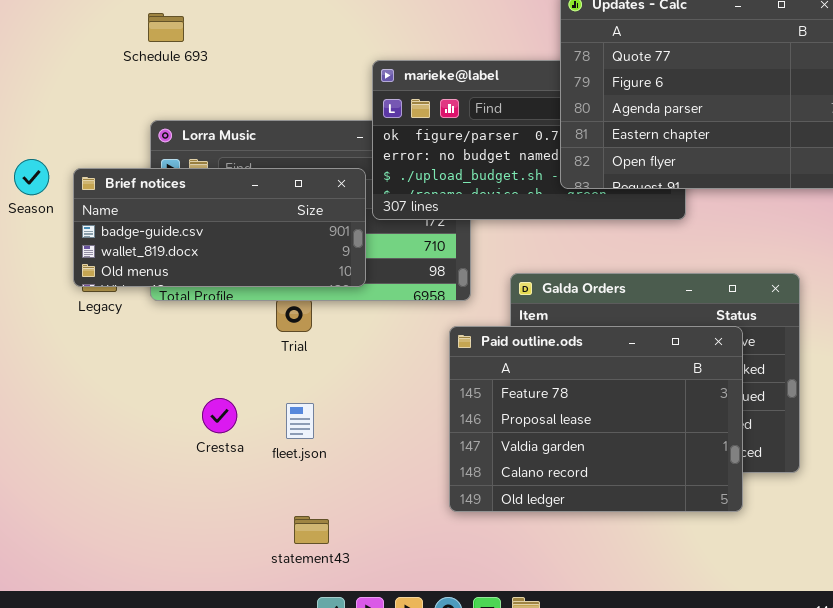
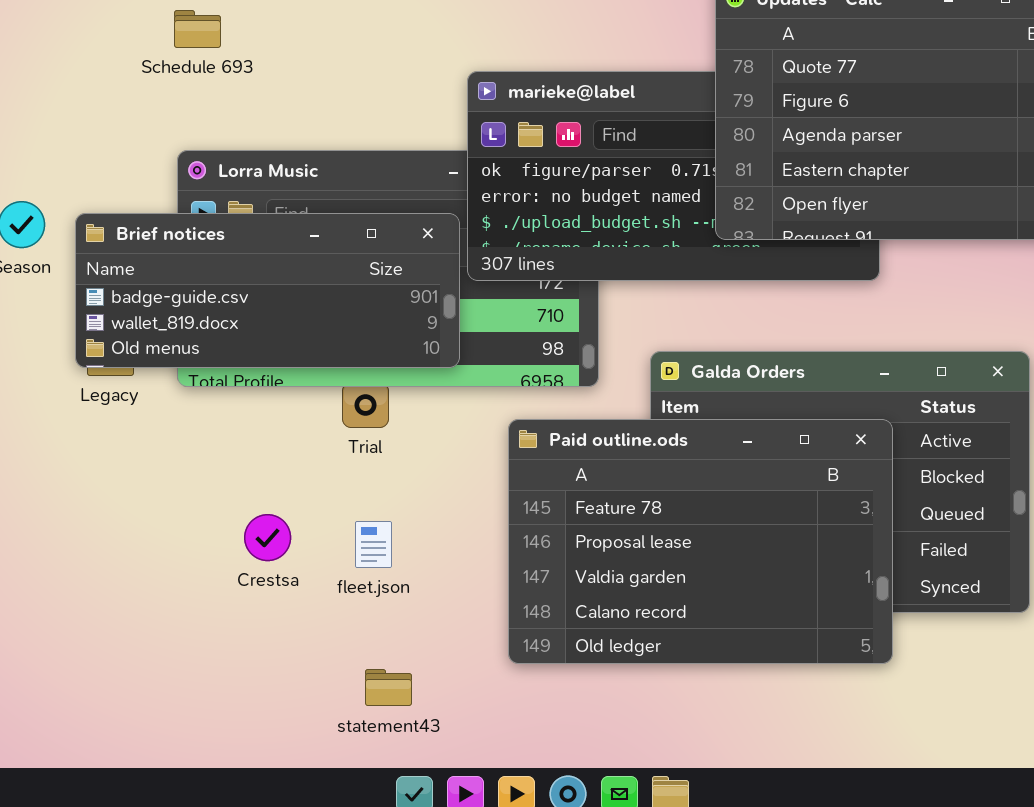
Paid outline.ods: [449,326,743,512] -> [508,419,893,664], moved

